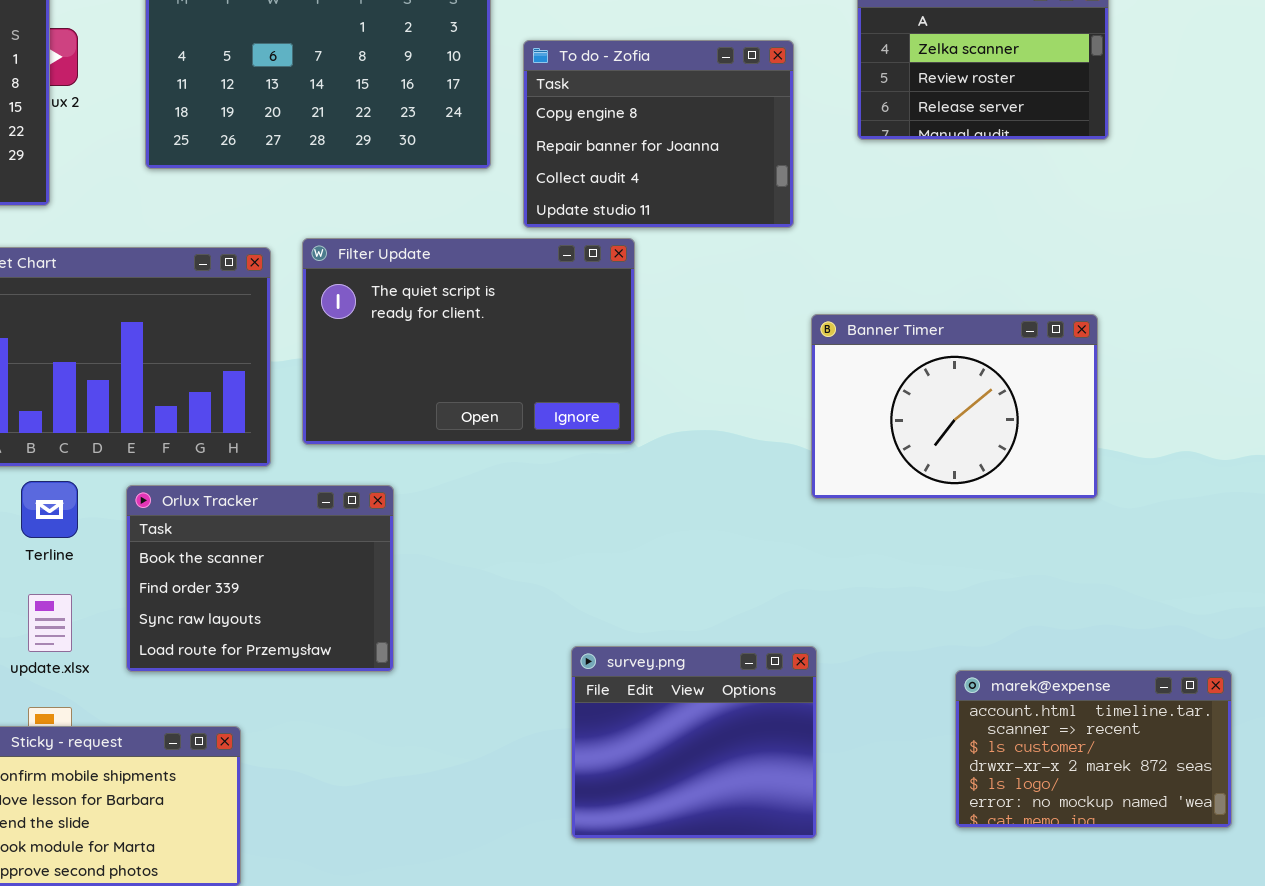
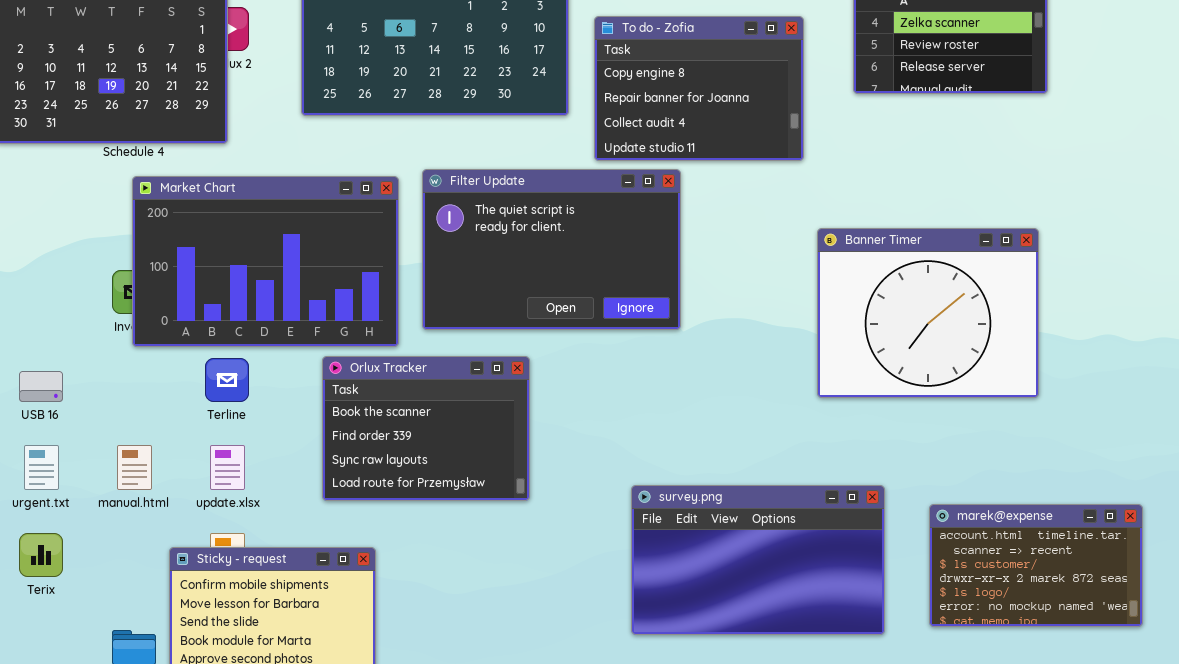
Banner Timer: [811,314,1098,499] -> [817,228,1039,398], resized
Orlux Tracker: [126,485,394,672] -> [322,356,530,501], moved
survey.png: [571,646,817,839] -> [631,485,885,635], resized

